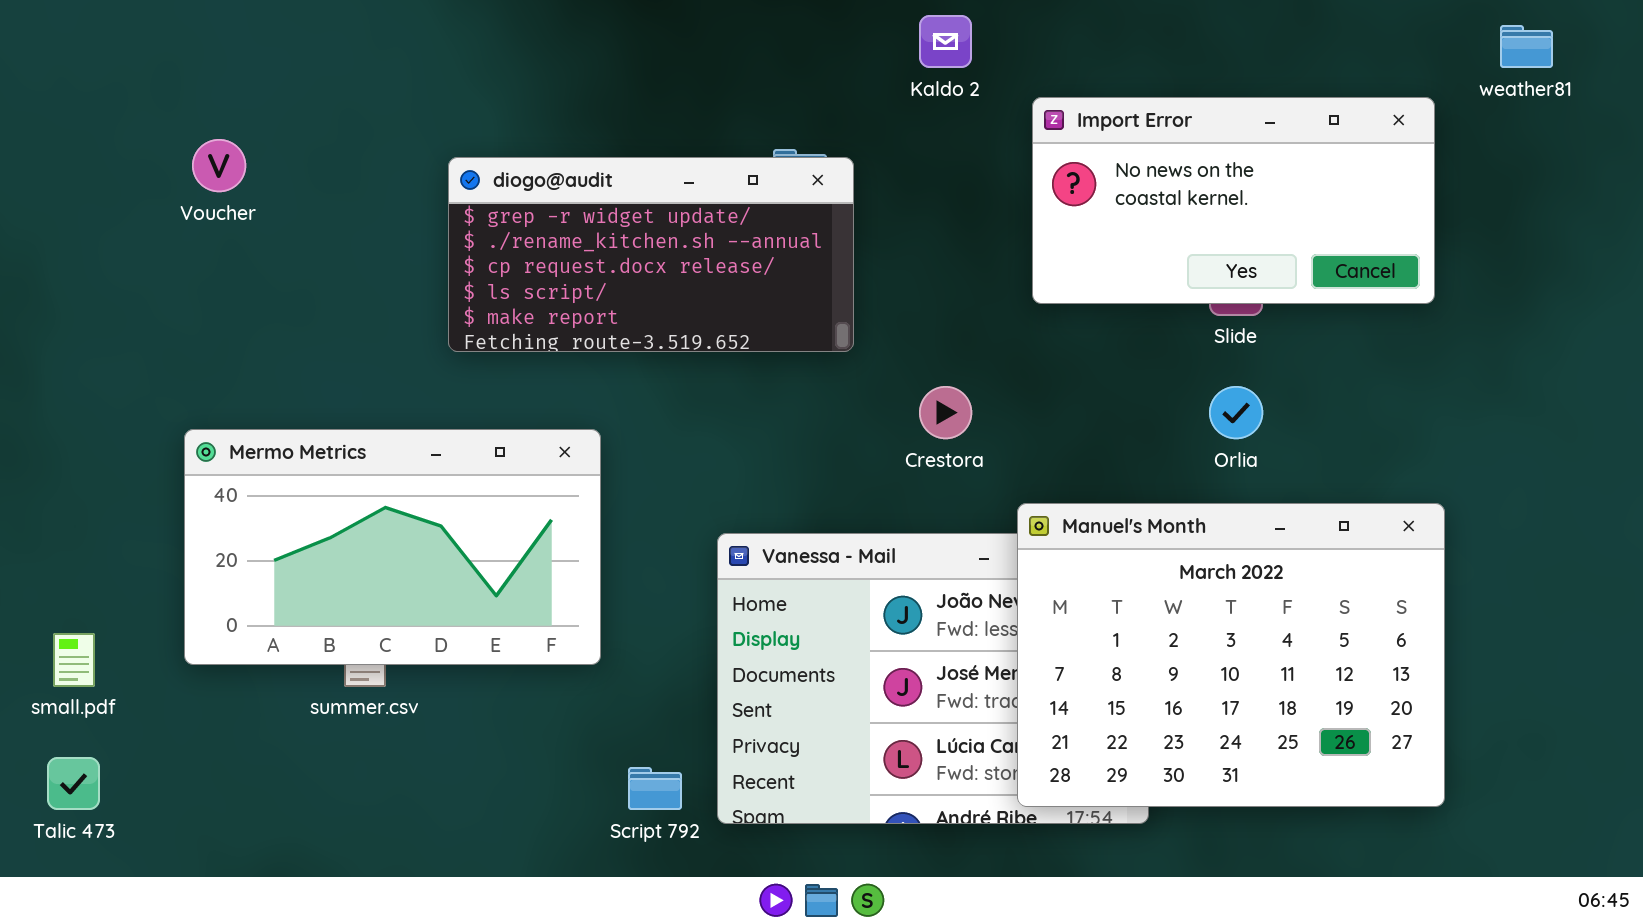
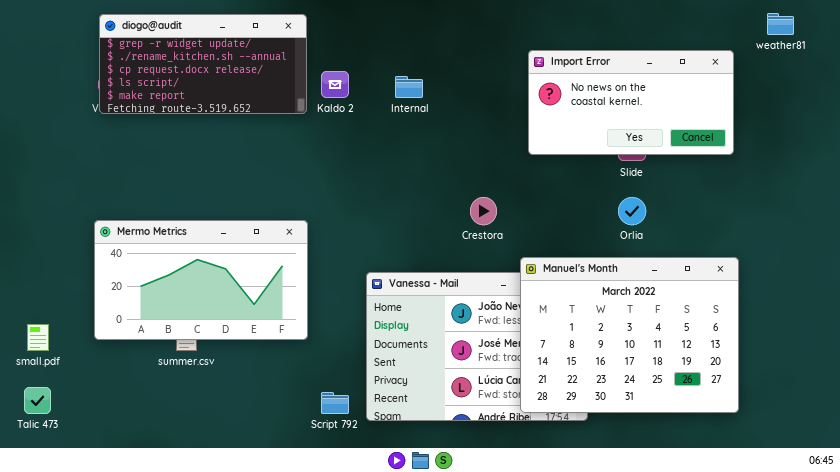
Kaldo 2: [919,15,972,68] -> [321,71,349,98], moved
diogo@audit: [448,157,854,352] -> [99,14,307,114], moved

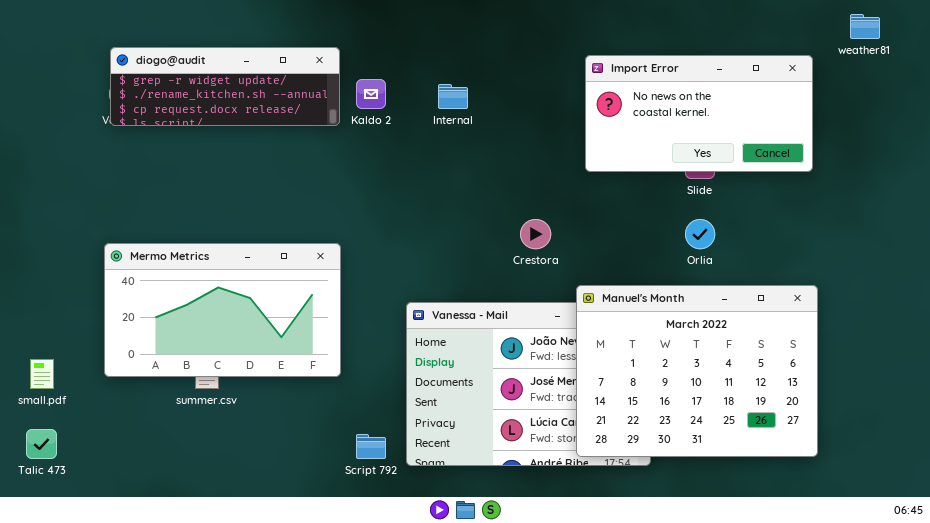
diogo@audit: [99,14,307,114] -> [110,47,340,126], resized

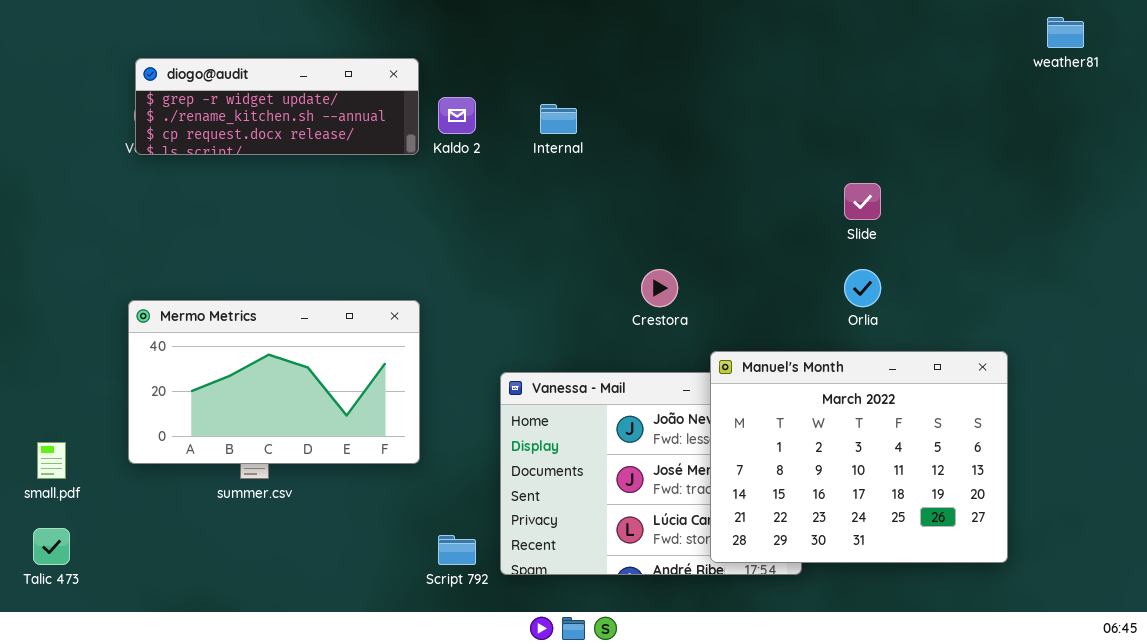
Import Error: [585,55,813,172] -> none, closed

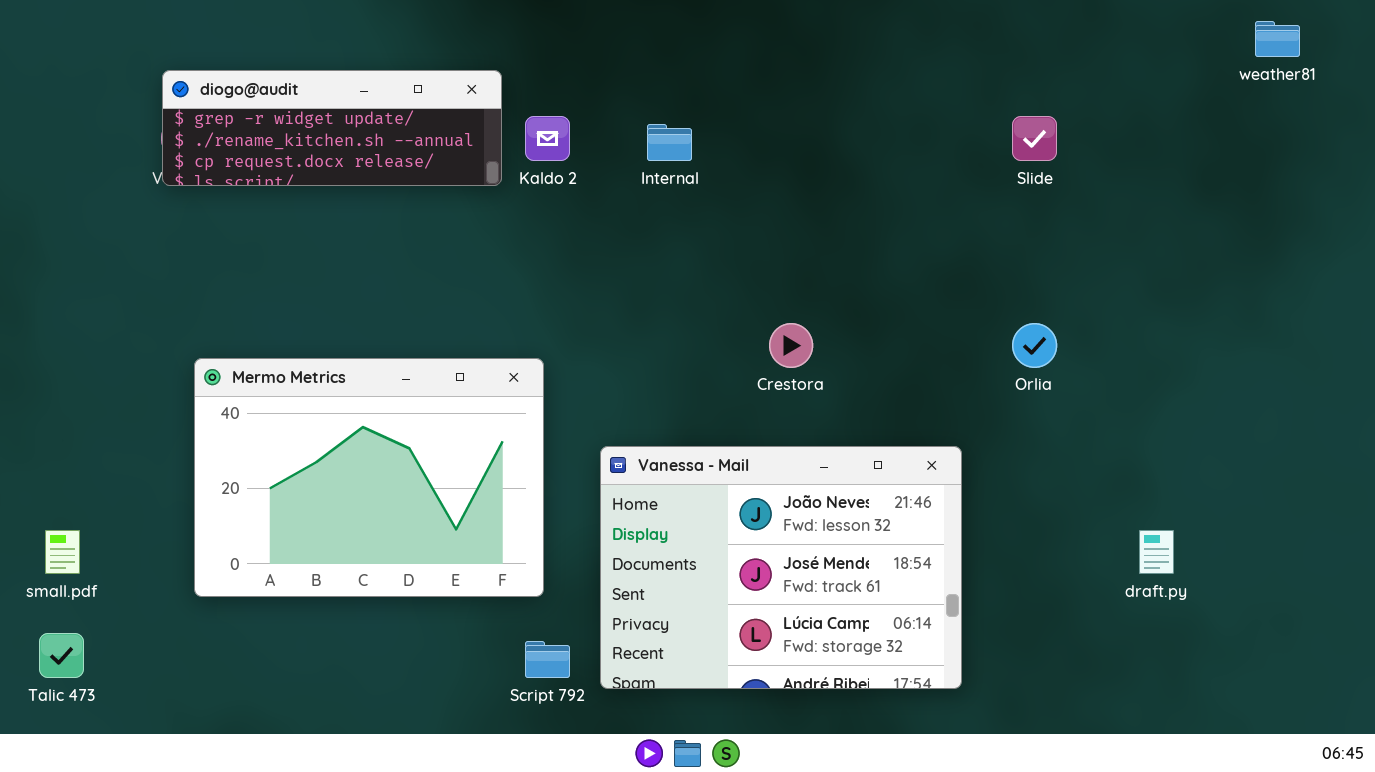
Slide: [844,183,881,220] -> [1012,116,1057,161], moved
Mermo Metrics: [128,300,420,464] -> [194,358,544,597], moved, resized
Manuel's Month: [710,351,1008,563] -> none, closed

